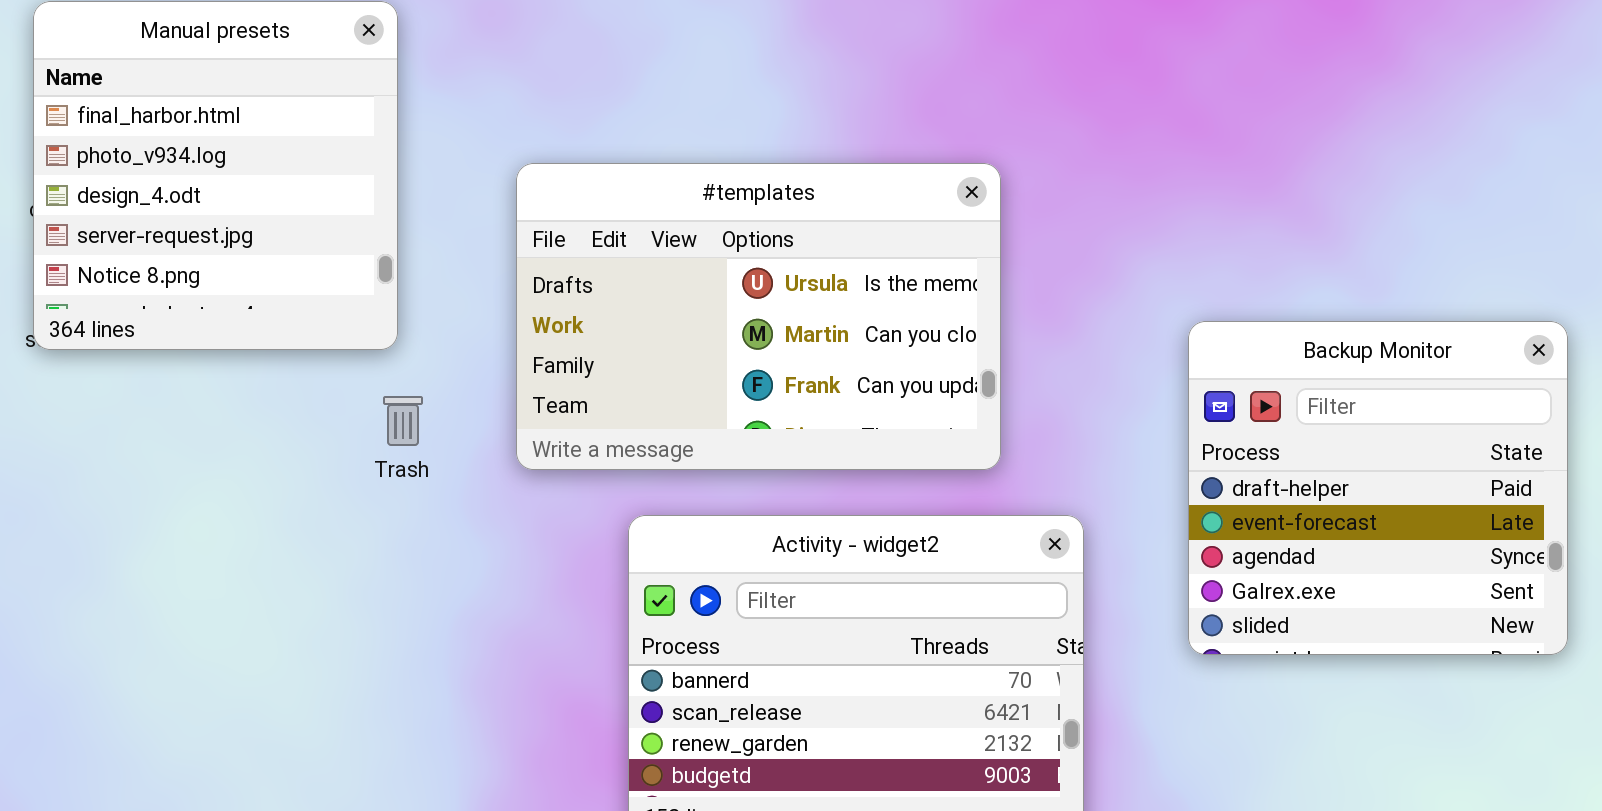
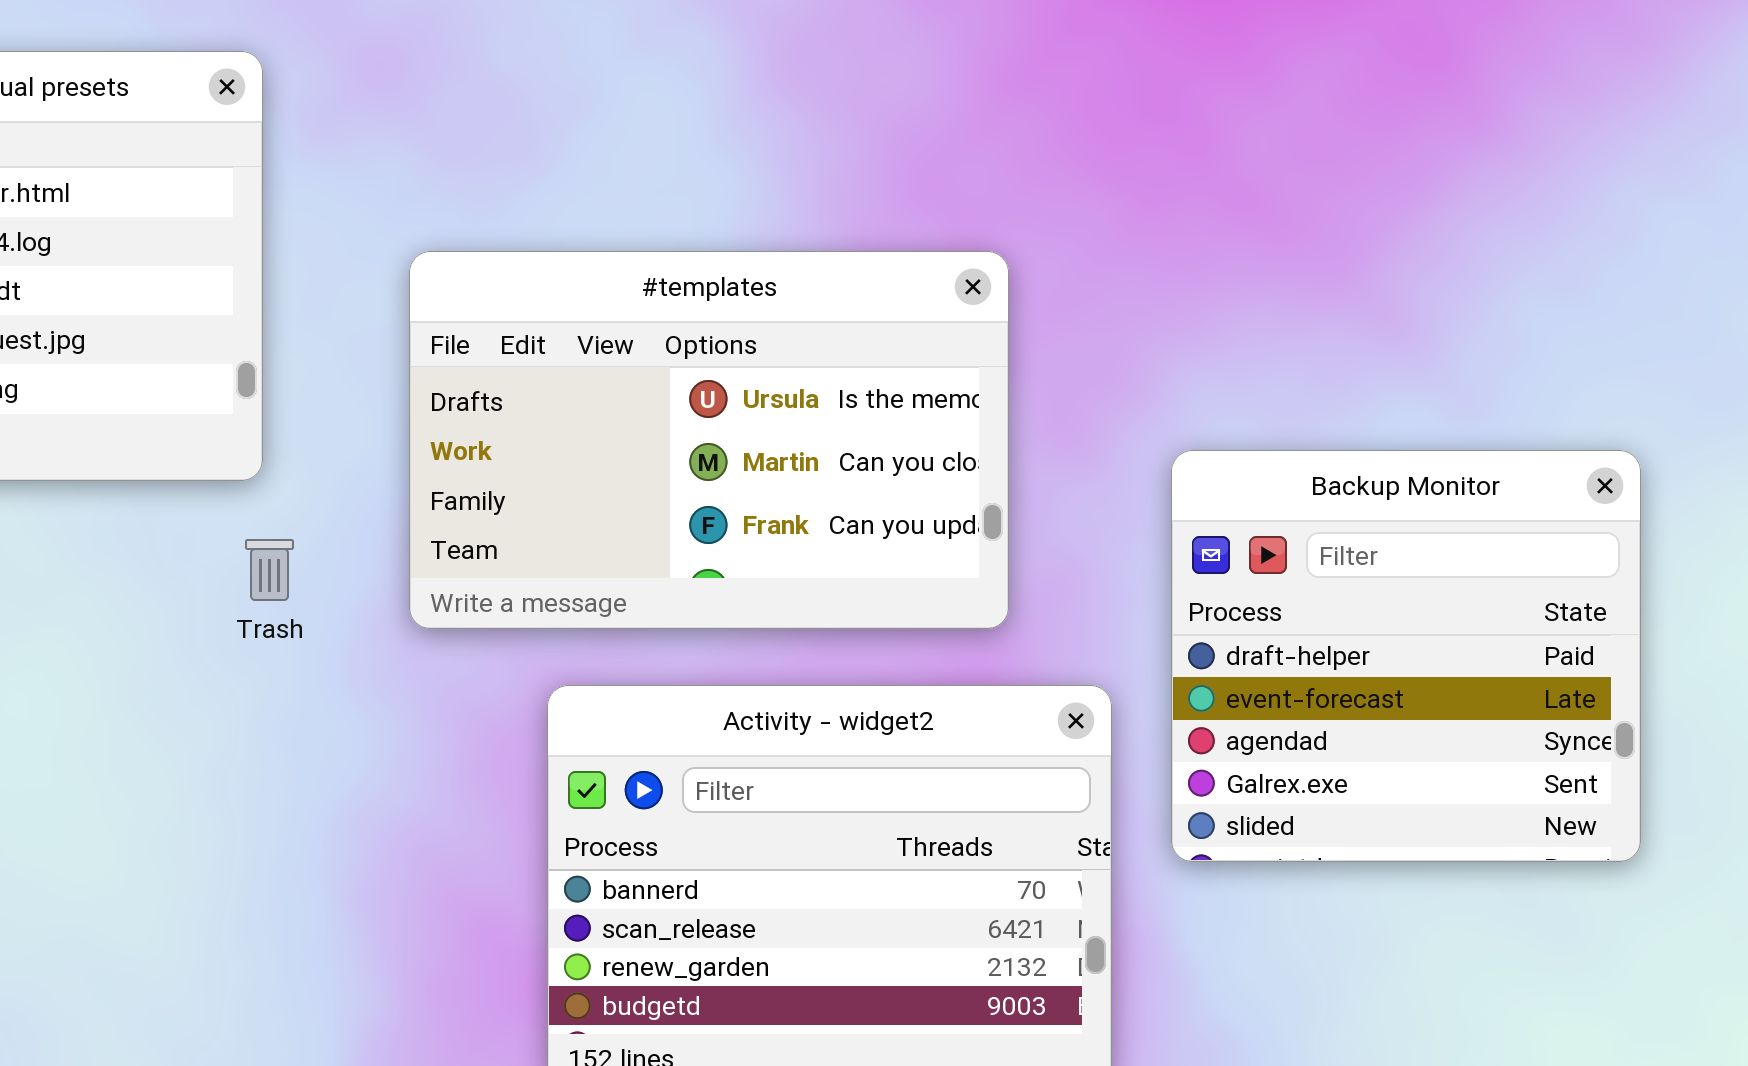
Backup Monitor: [1188,321,1568,655] -> [1171,450,1641,862], moved

